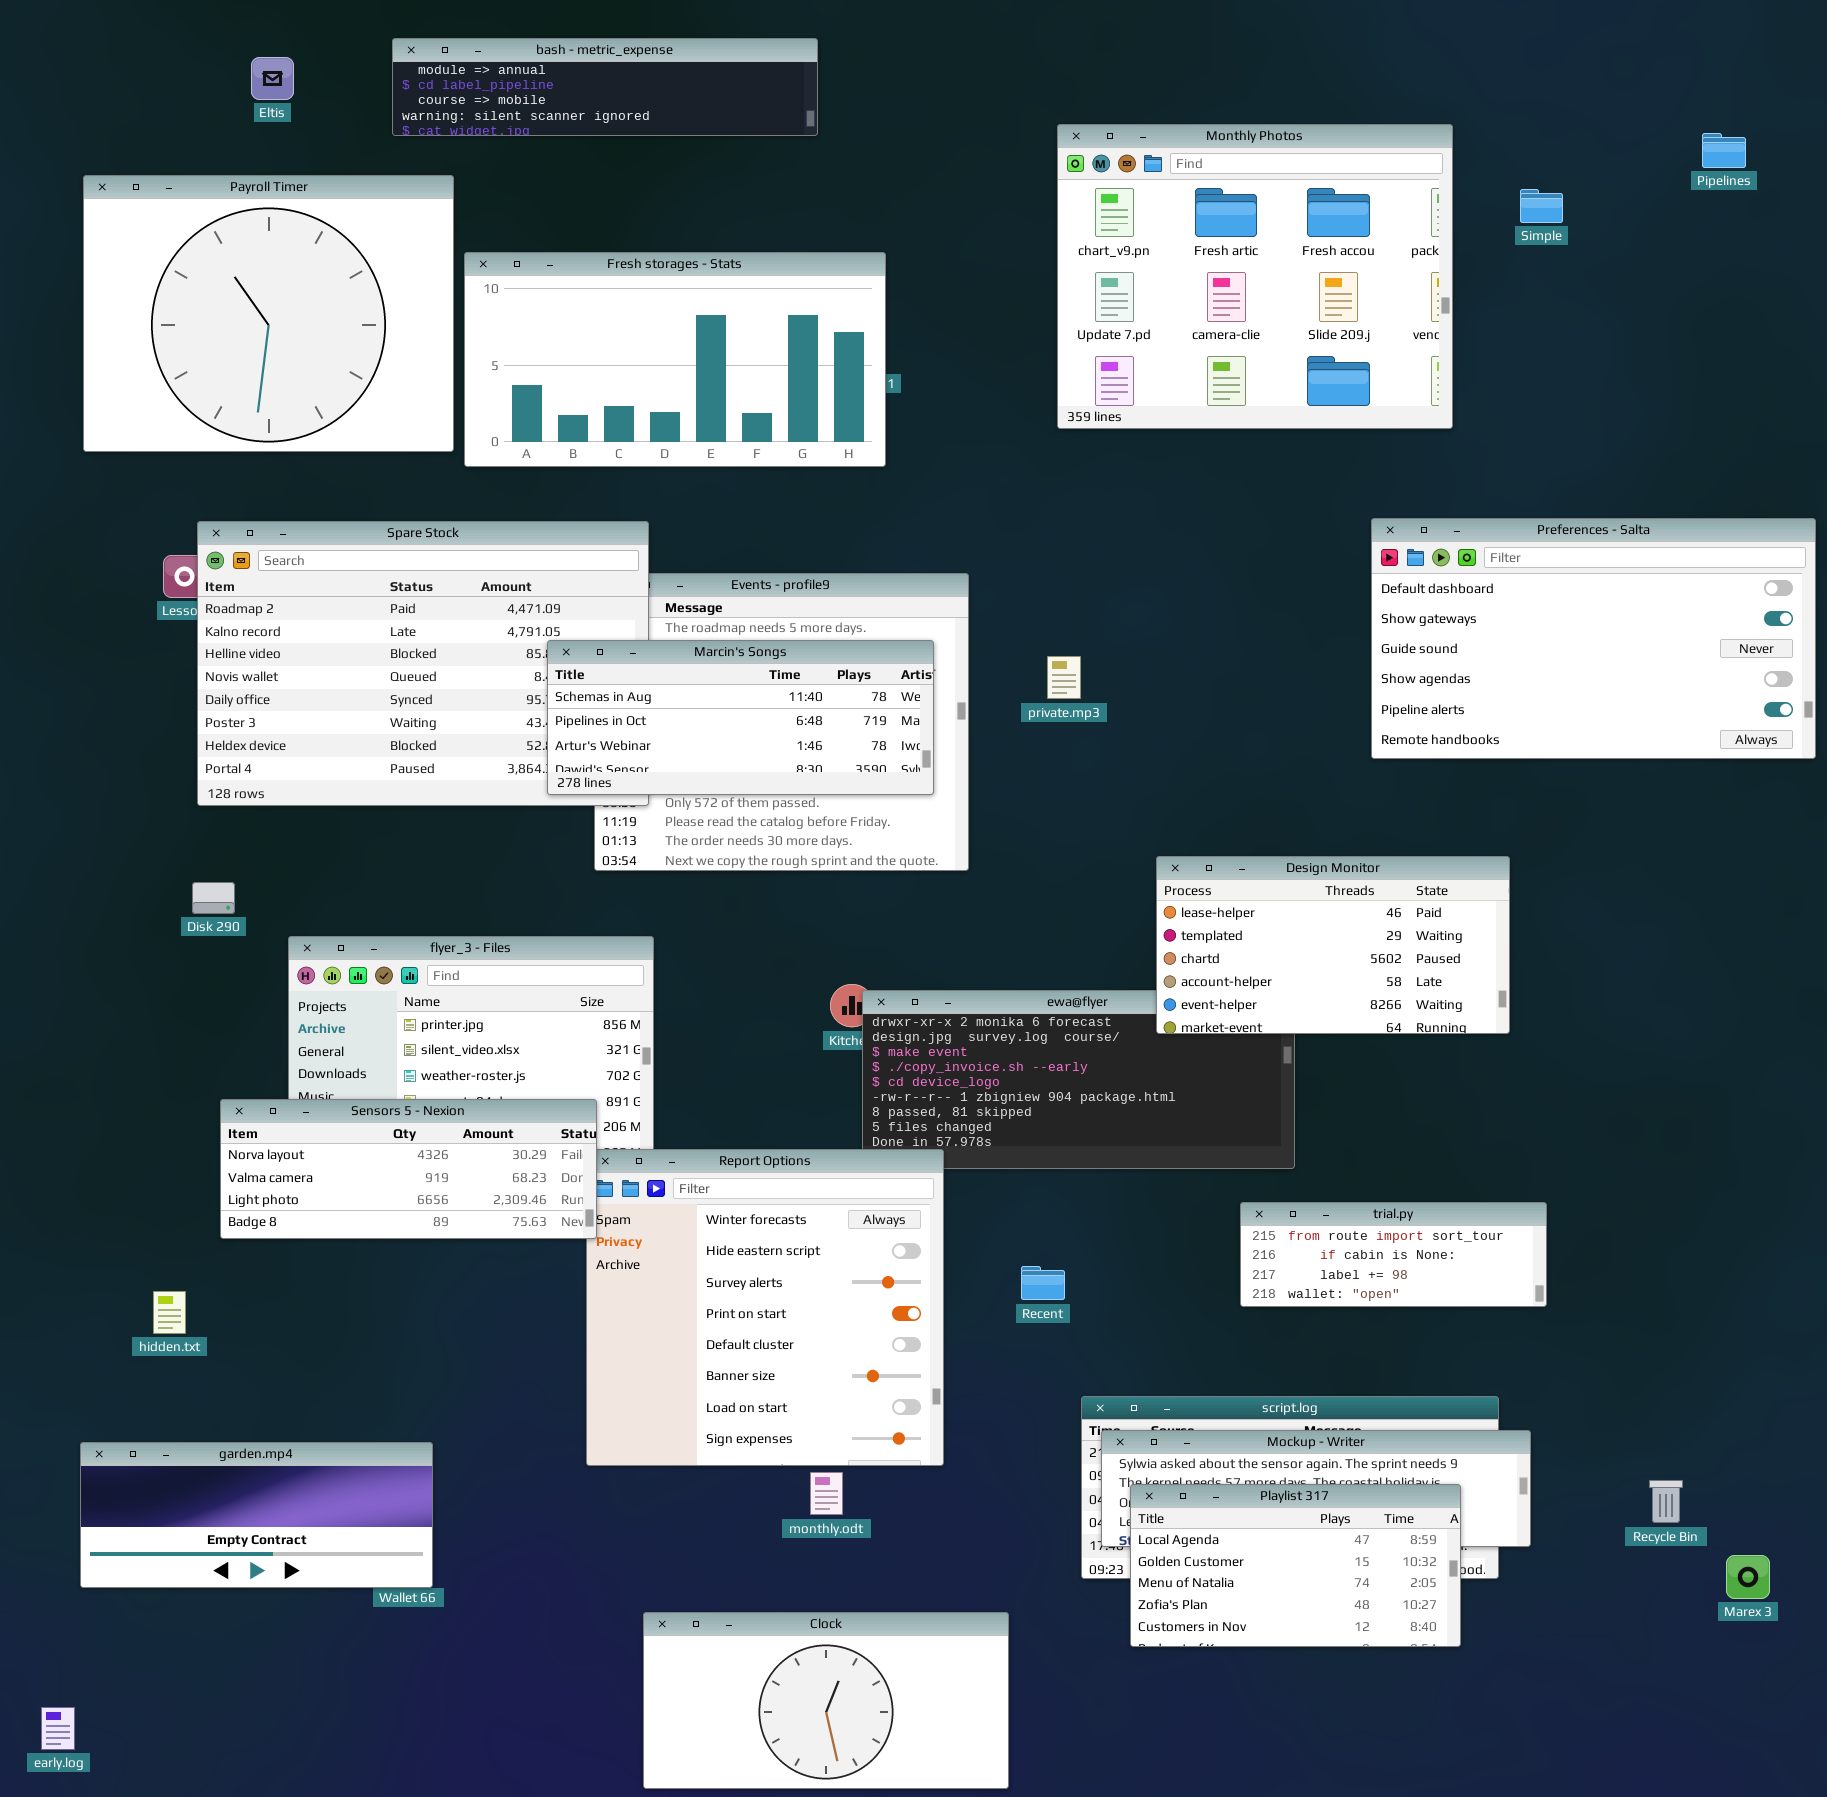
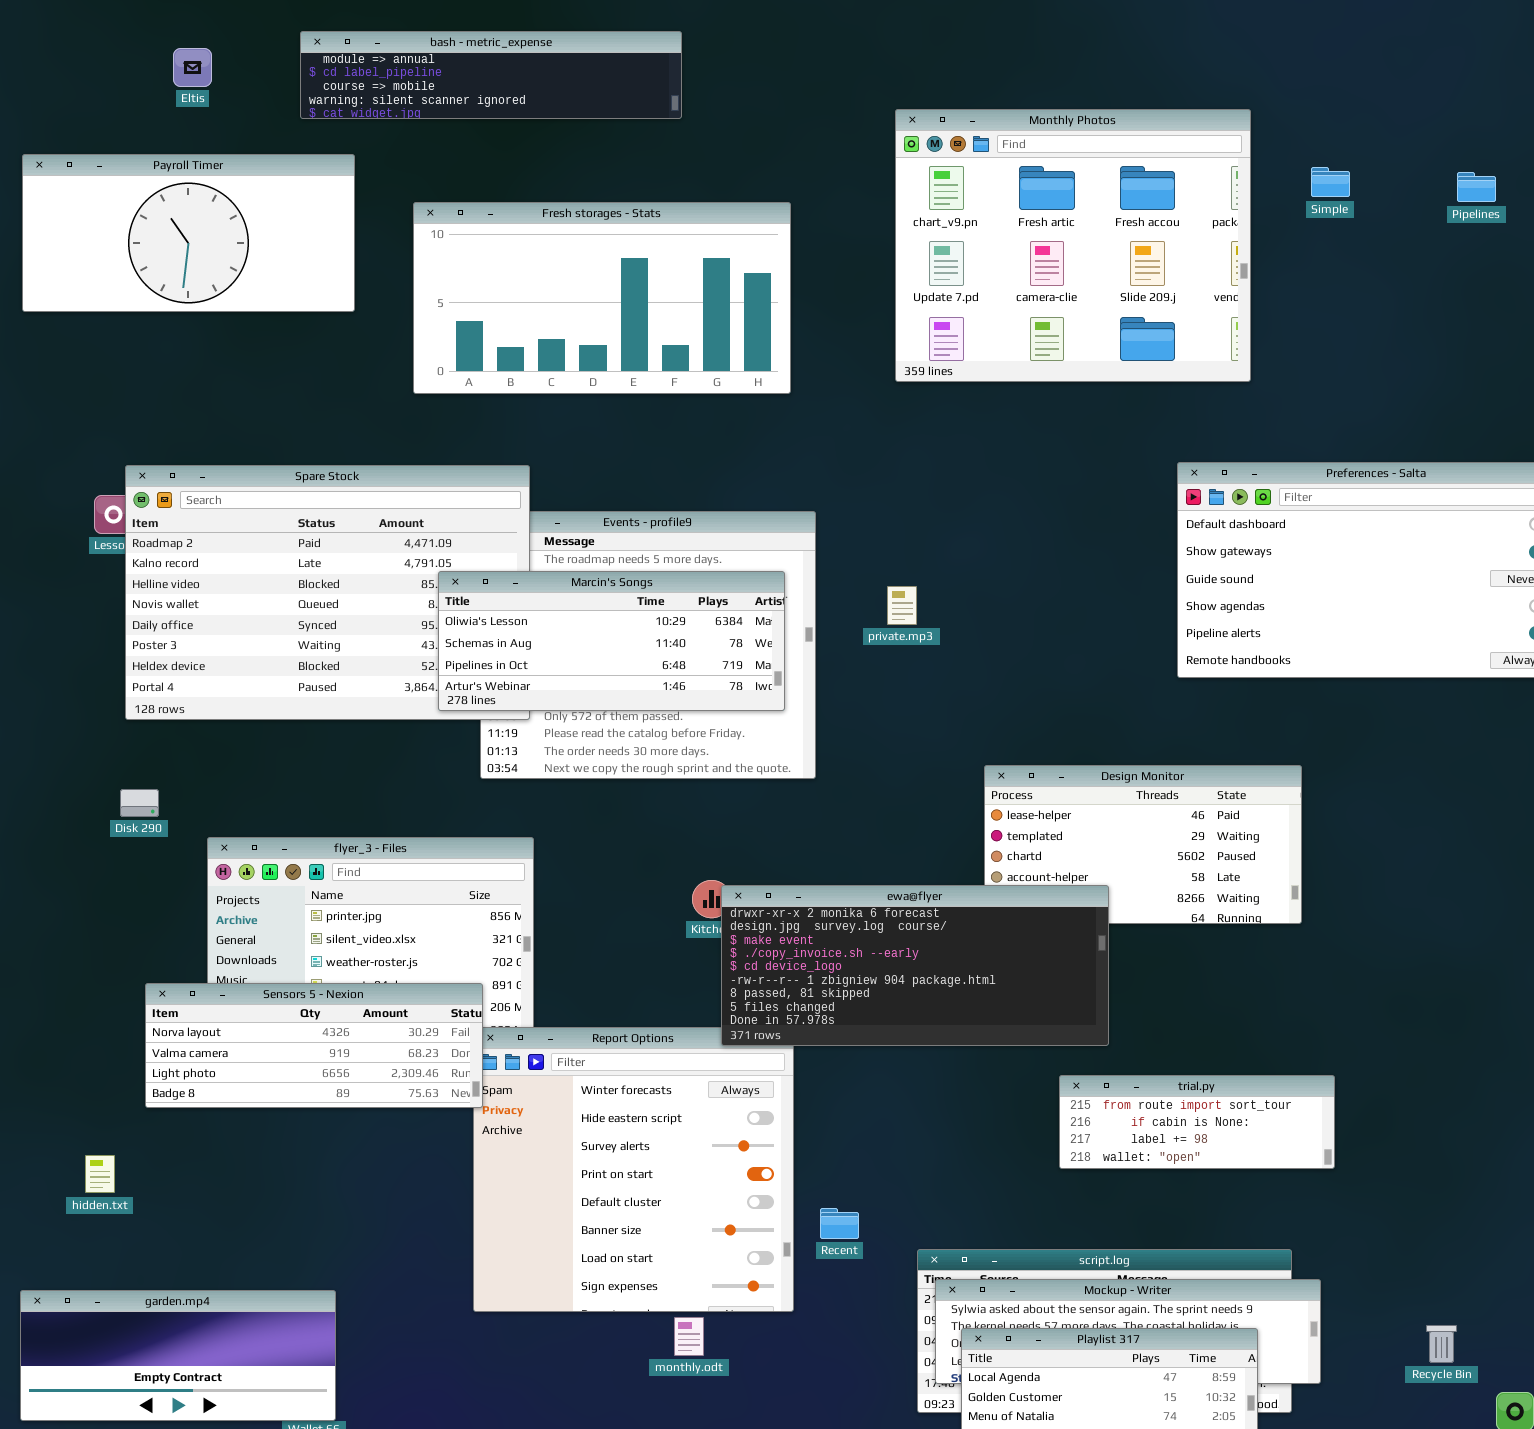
Pipelines: [1702,133,1746,168] -> [1457,172,1496,202], moved
Payroll Timer: [83,175,454,452] -> [22,154,355,312], resized
Fresh storages - Stats: [464,252,886,467] -> [413,202,791,394], moved
Marcin's Songs: [547,640,934,795] -> [438,571,785,711], scrolled up 1 row
ewa@flyer: [862,990,1295,1169] -> [721,885,1109,1046], raised
Recent: [1021,1266,1065,1300] -> [820,1208,859,1239], moved

